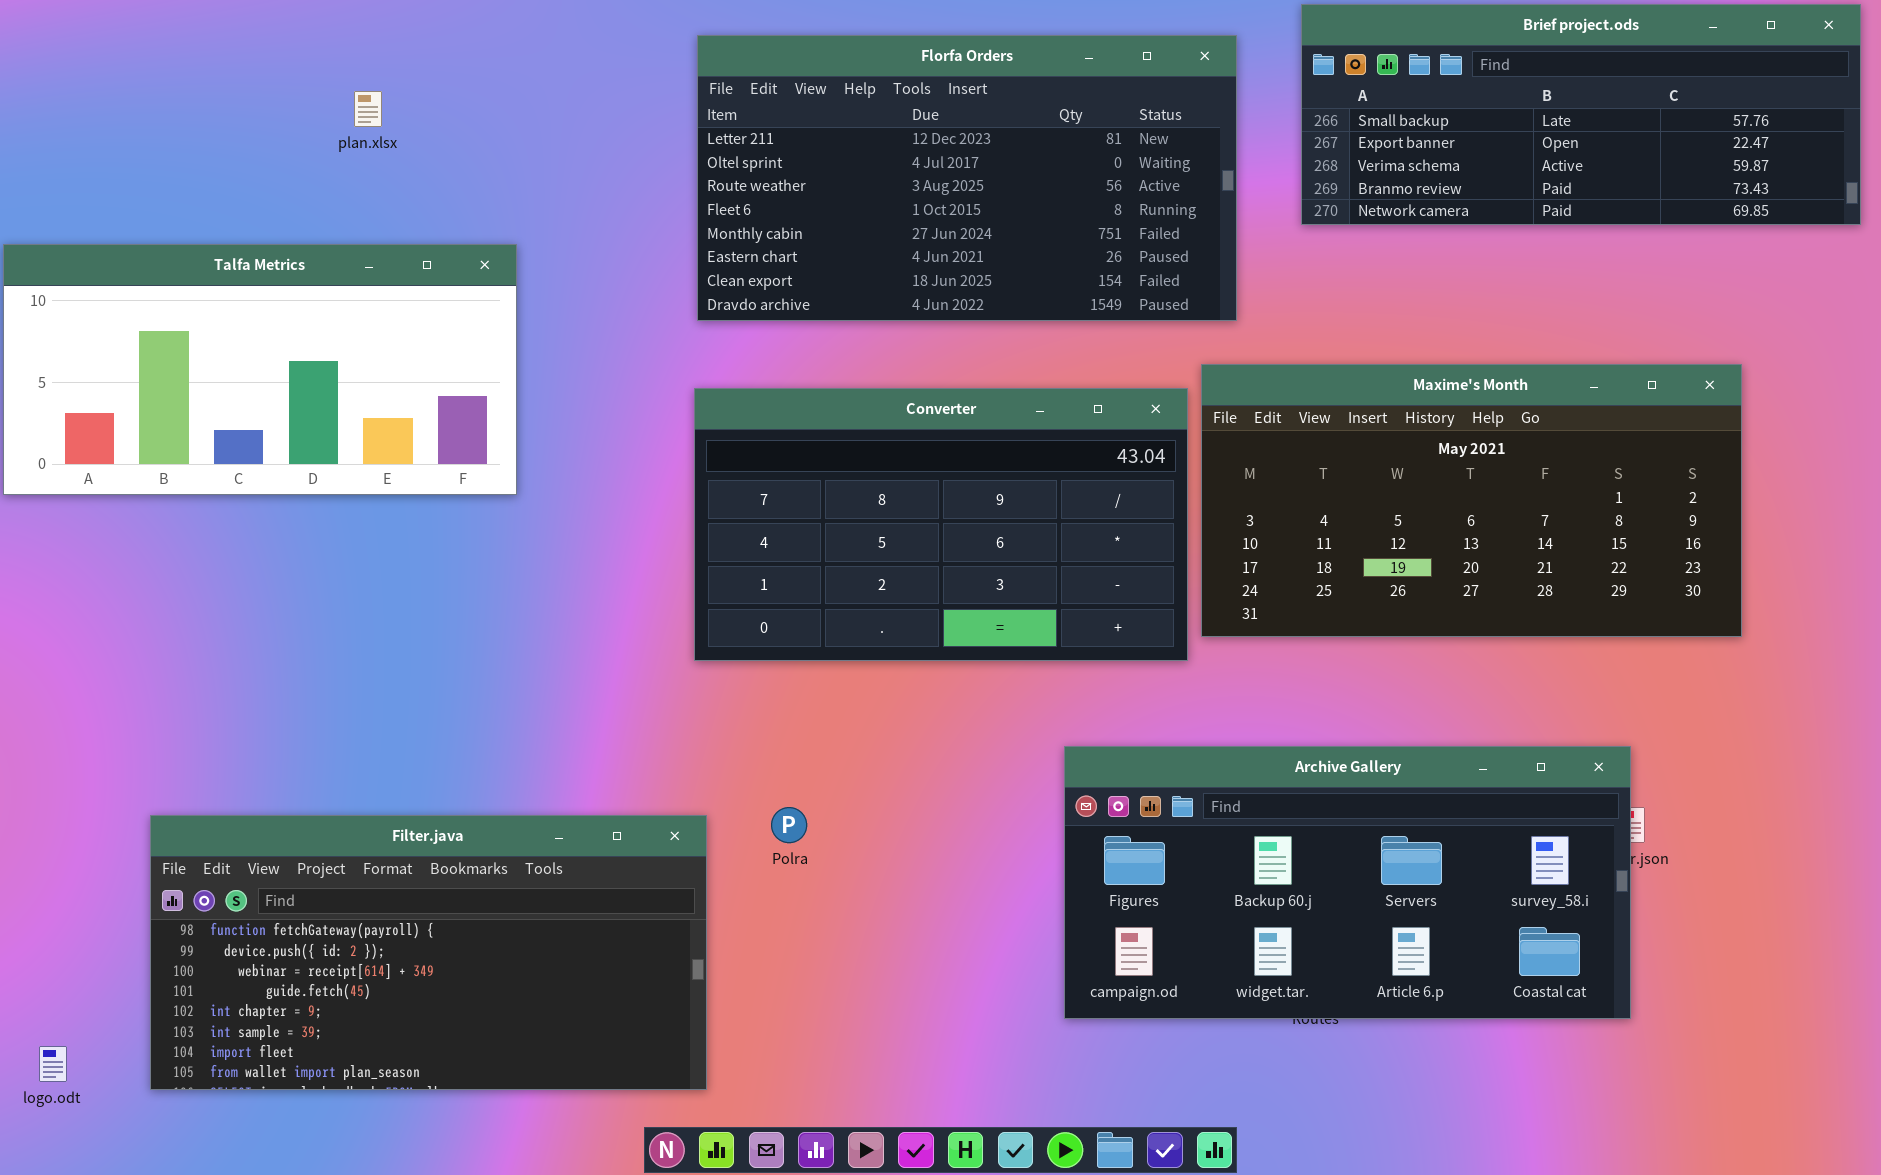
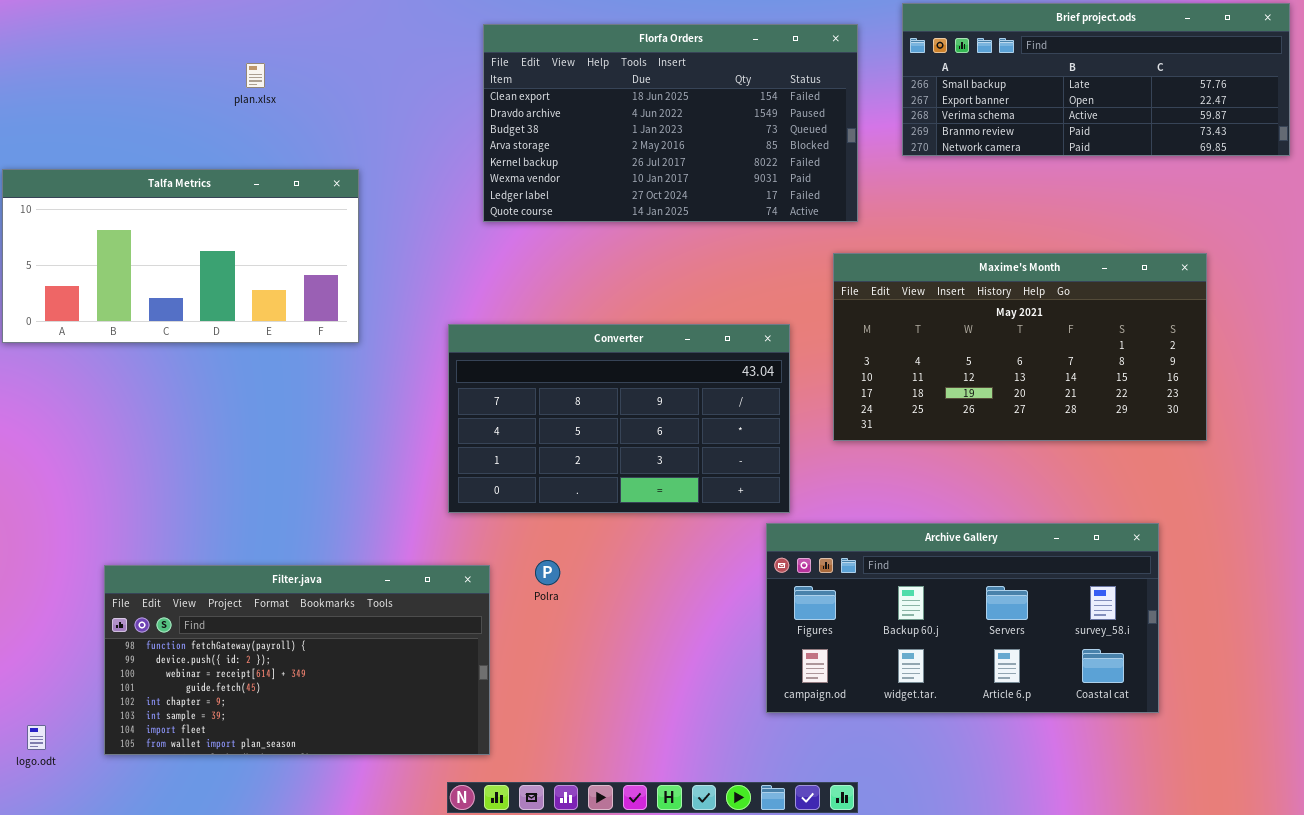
Florfa Orders: [697,35,1237,321] -> [483,24,858,222], scrolled down 6 rows
Converter: [694,388,1188,661] -> [448,324,790,513], moved
Archive Gallery: [1064,746,1631,1019] -> [766,523,1159,713], moved

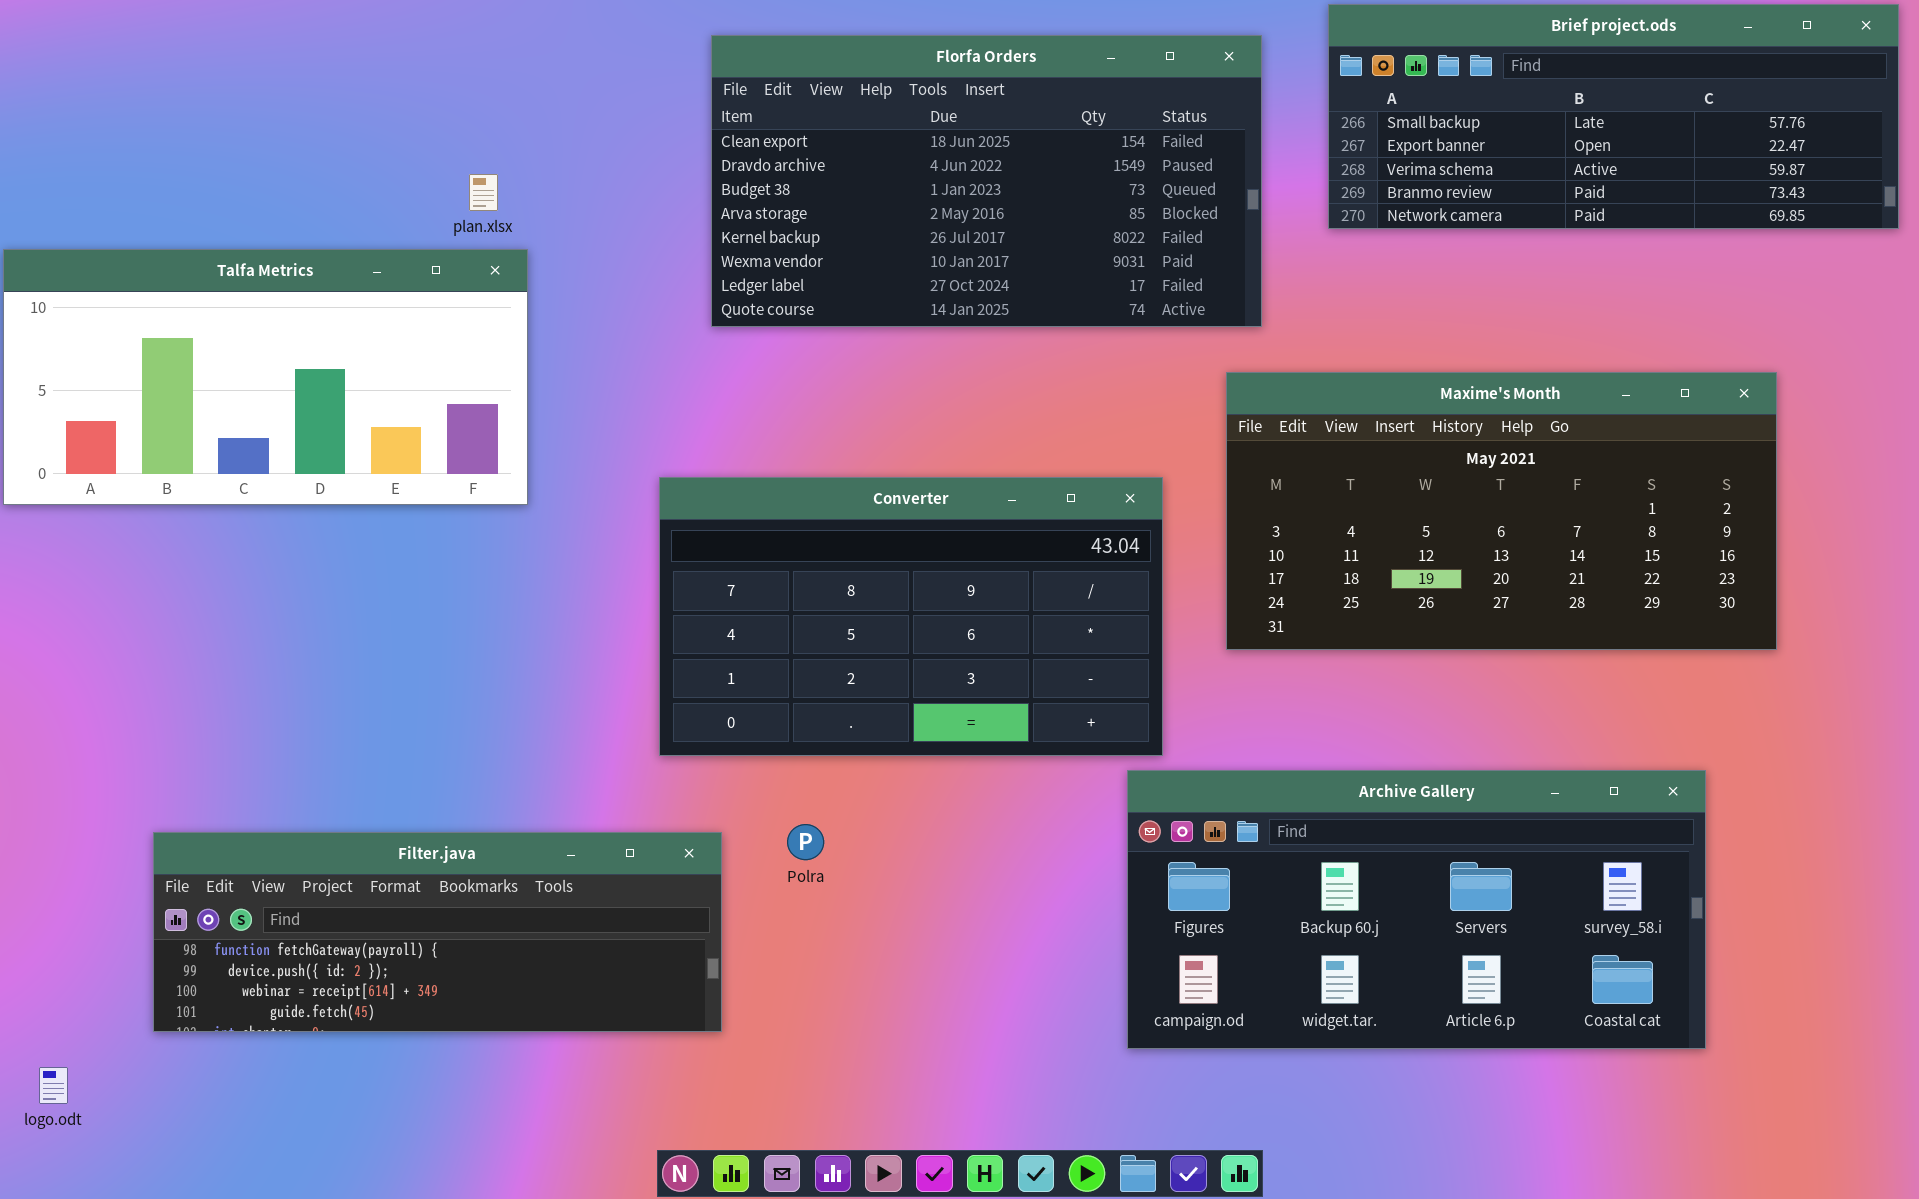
plan.xlsx: [246,63,265,88] -> [469,174,498,211], moved
Filter.java: [104,565,490,755] -> [153,832,722,1032], resized

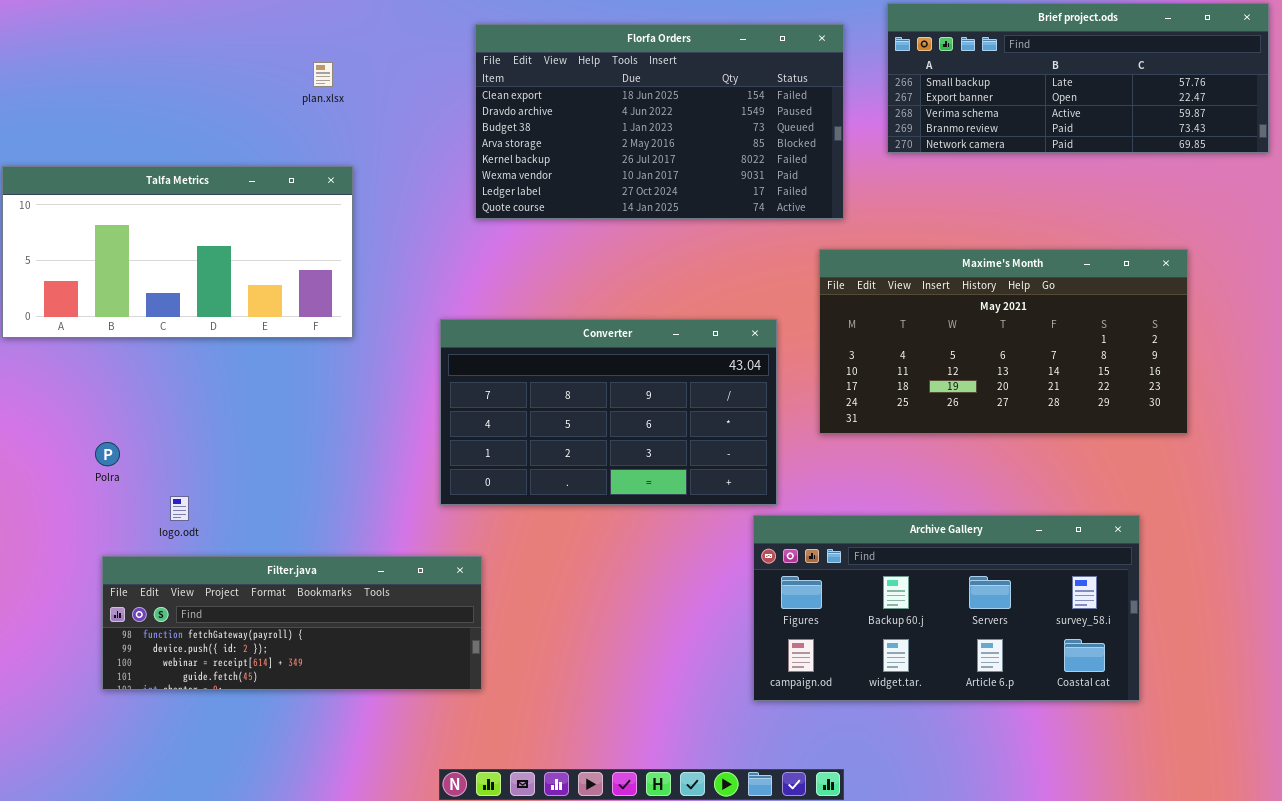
plan.xlsx: [469,174,498,211] -> [313,62,333,87], moved
Polra: [787,824,824,860] -> [95,442,120,466], moved
logo.odt: [39,1067,68,1104] -> [170,496,189,521], moved

